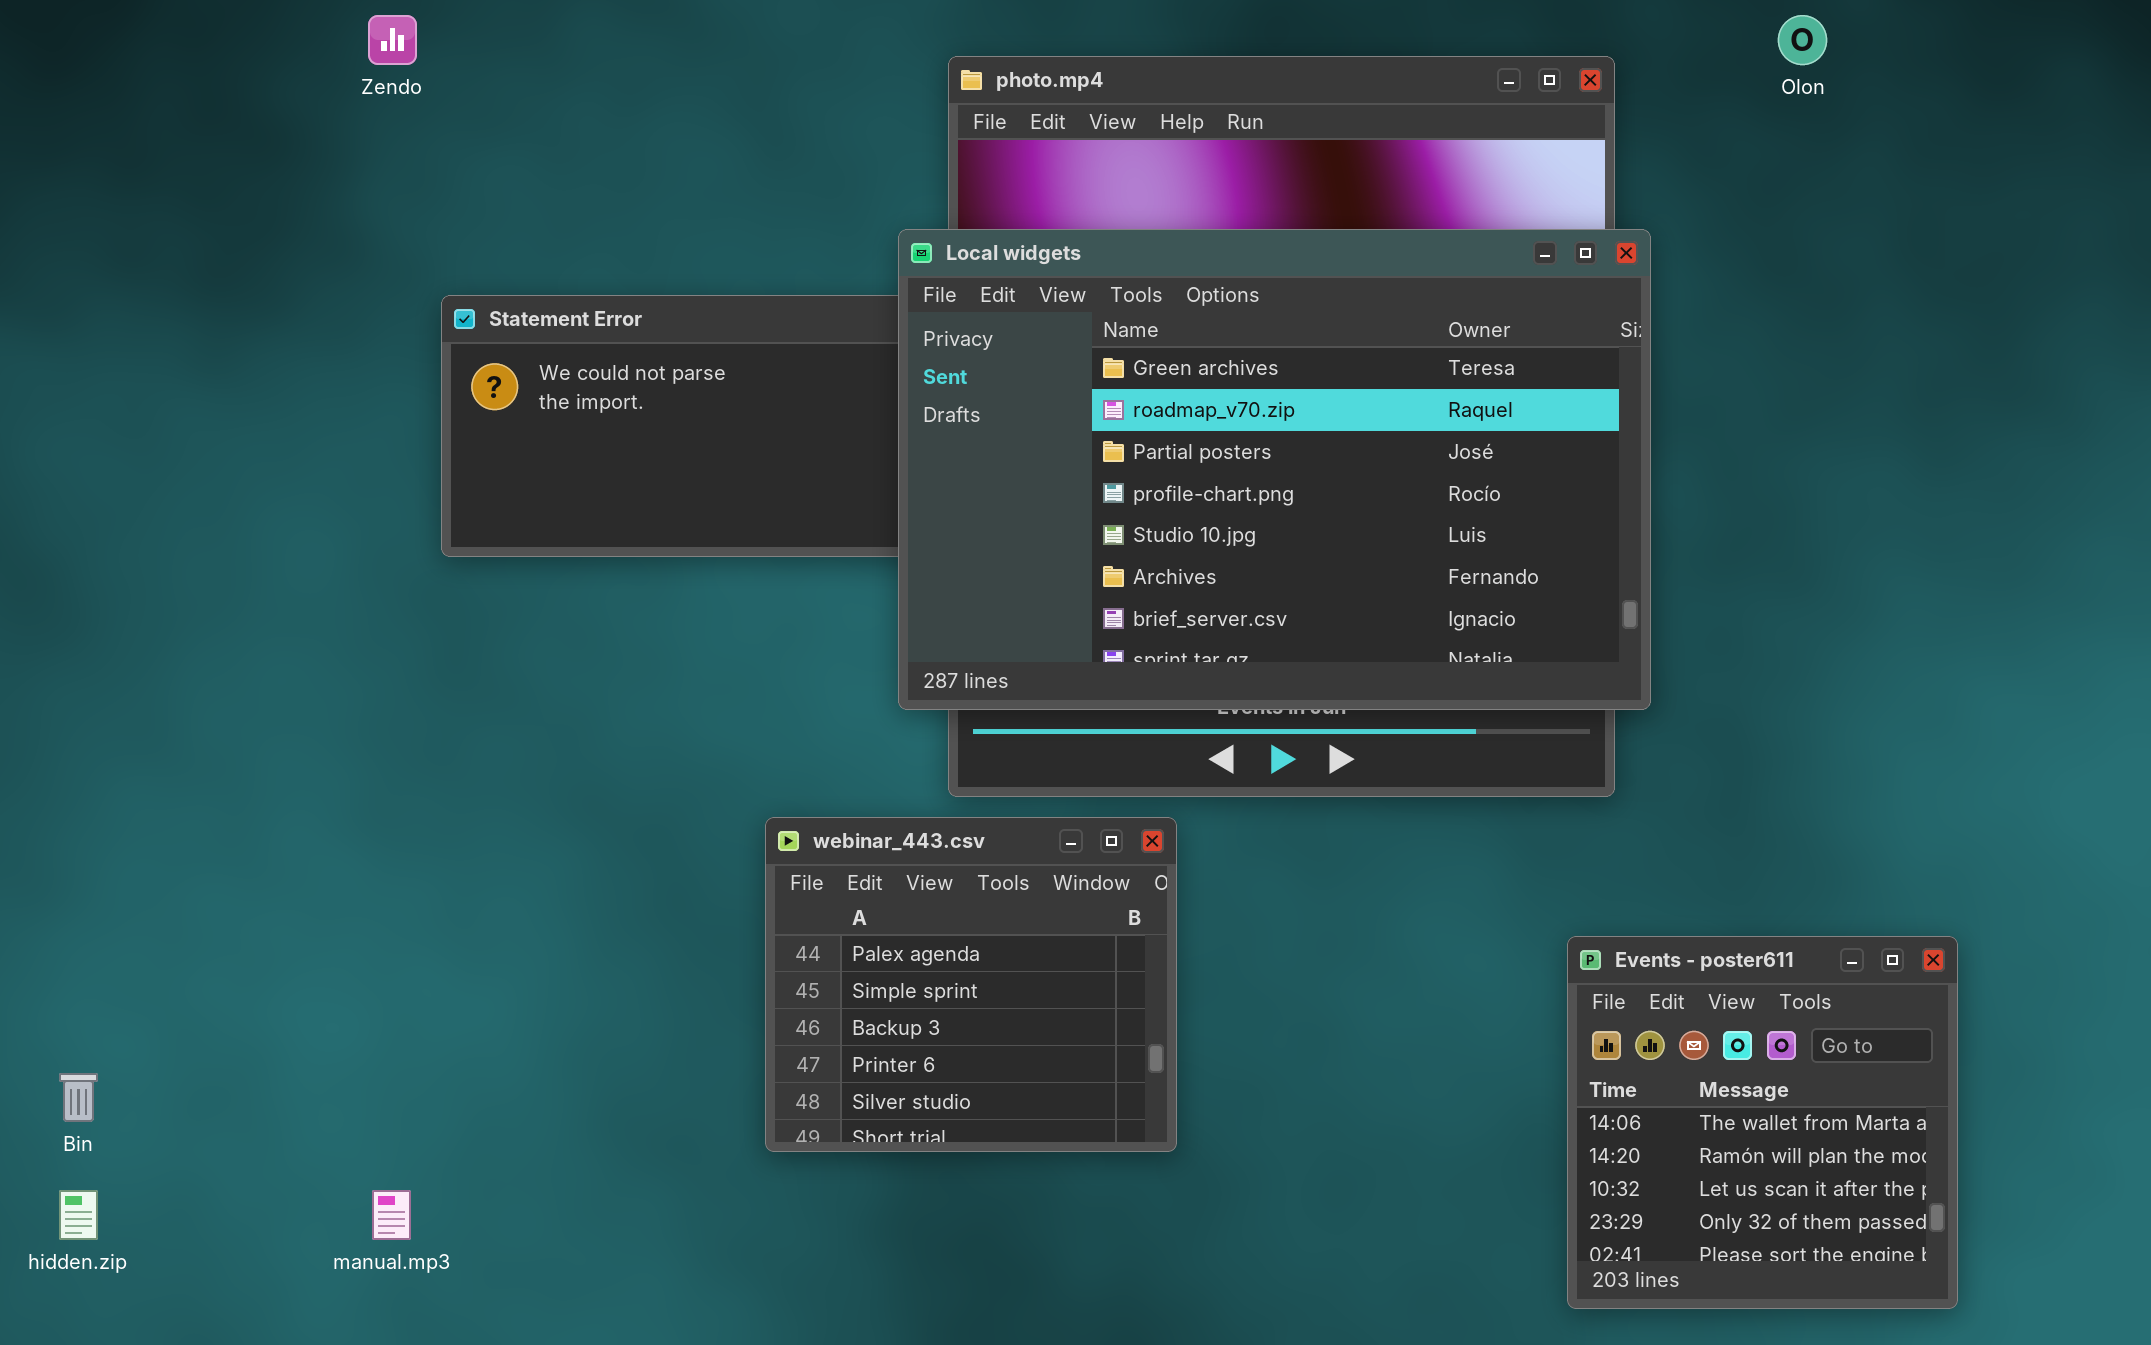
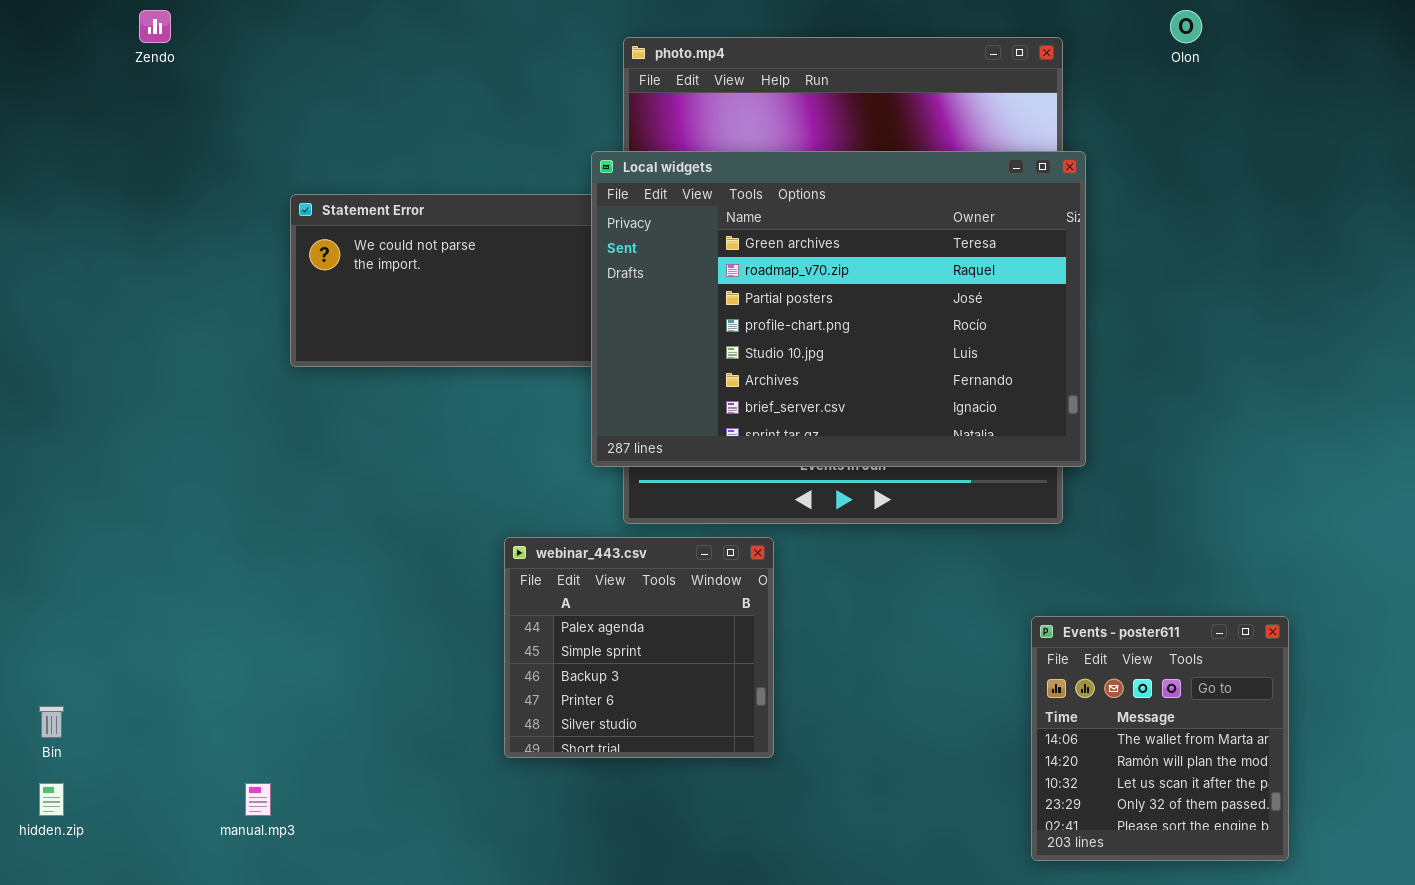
Zendo: [368,15,417,65] -> [139,10,171,43], moved

